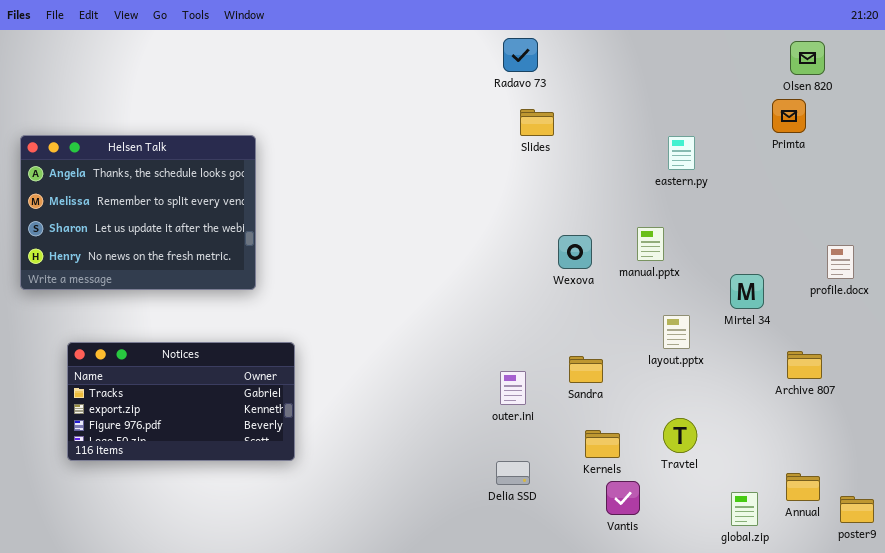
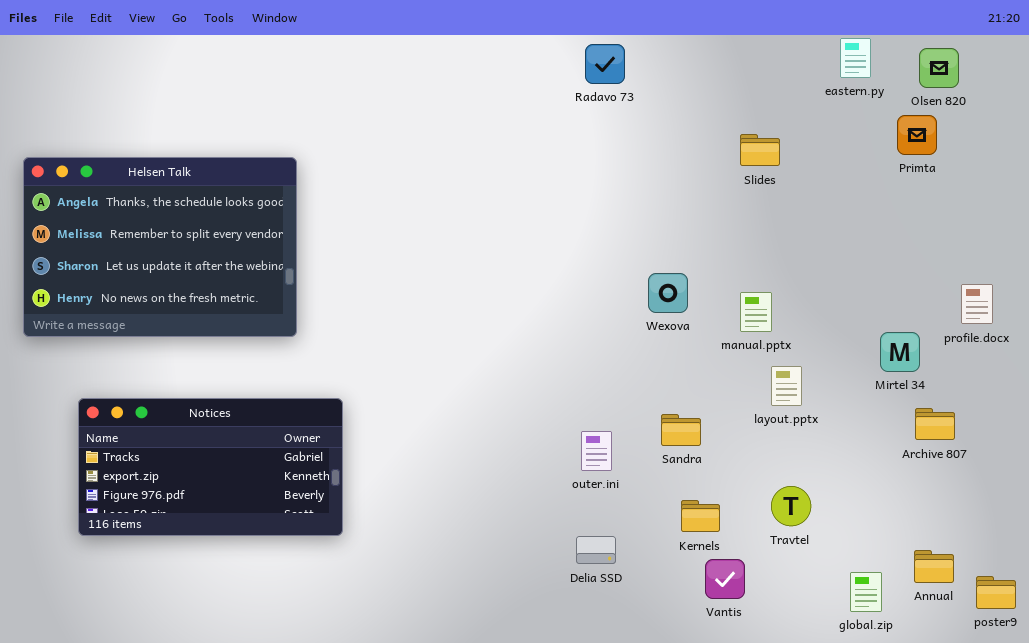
Slides: [520,109,554,136] -> [740,134,780,166], moved
eastern.py: [668,136,695,170] -> [840,38,871,78], moved
manual.pptx: [637,227,664,261] -> [740,292,772,332], moved
Mirtel 34: [730,274,764,309] -> [880,332,920,372], moved

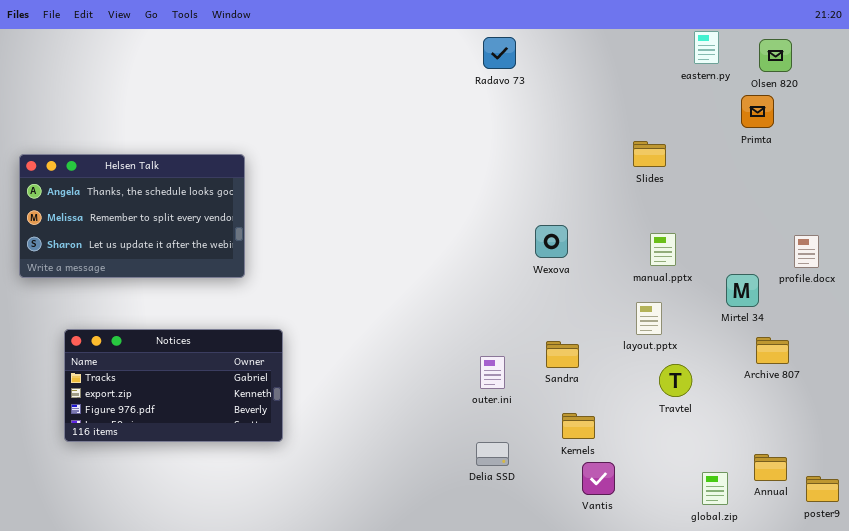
Slides: [740,134,780,166] -> [633,141,666,167], moved
Helsen Talk: [23,157,297,337] -> [19,154,245,278], resized
manual.pptx: [740,292,772,332] -> [650,233,676,266], moved
Travtel: [771,486,811,526] -> [659,364,692,397], moved

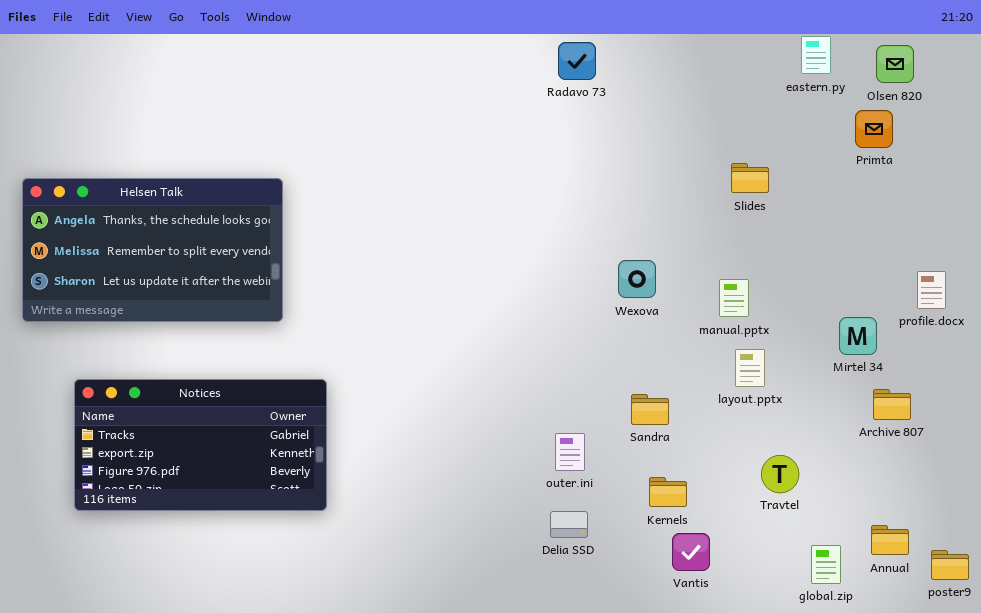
manual.pptx: [650,233,676,266] -> [719,279,749,317], moved
outer.ini: [480,356,505,389] -> [555,433,585,471], moved
Travtel: [659,364,692,397] -> [761,455,799,493], moved

